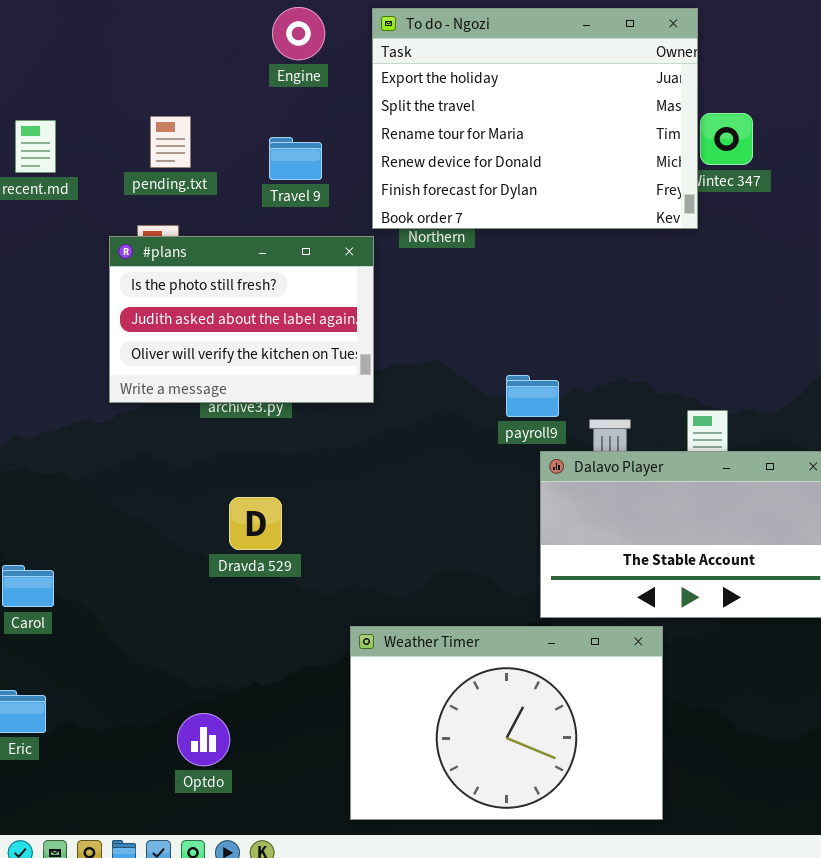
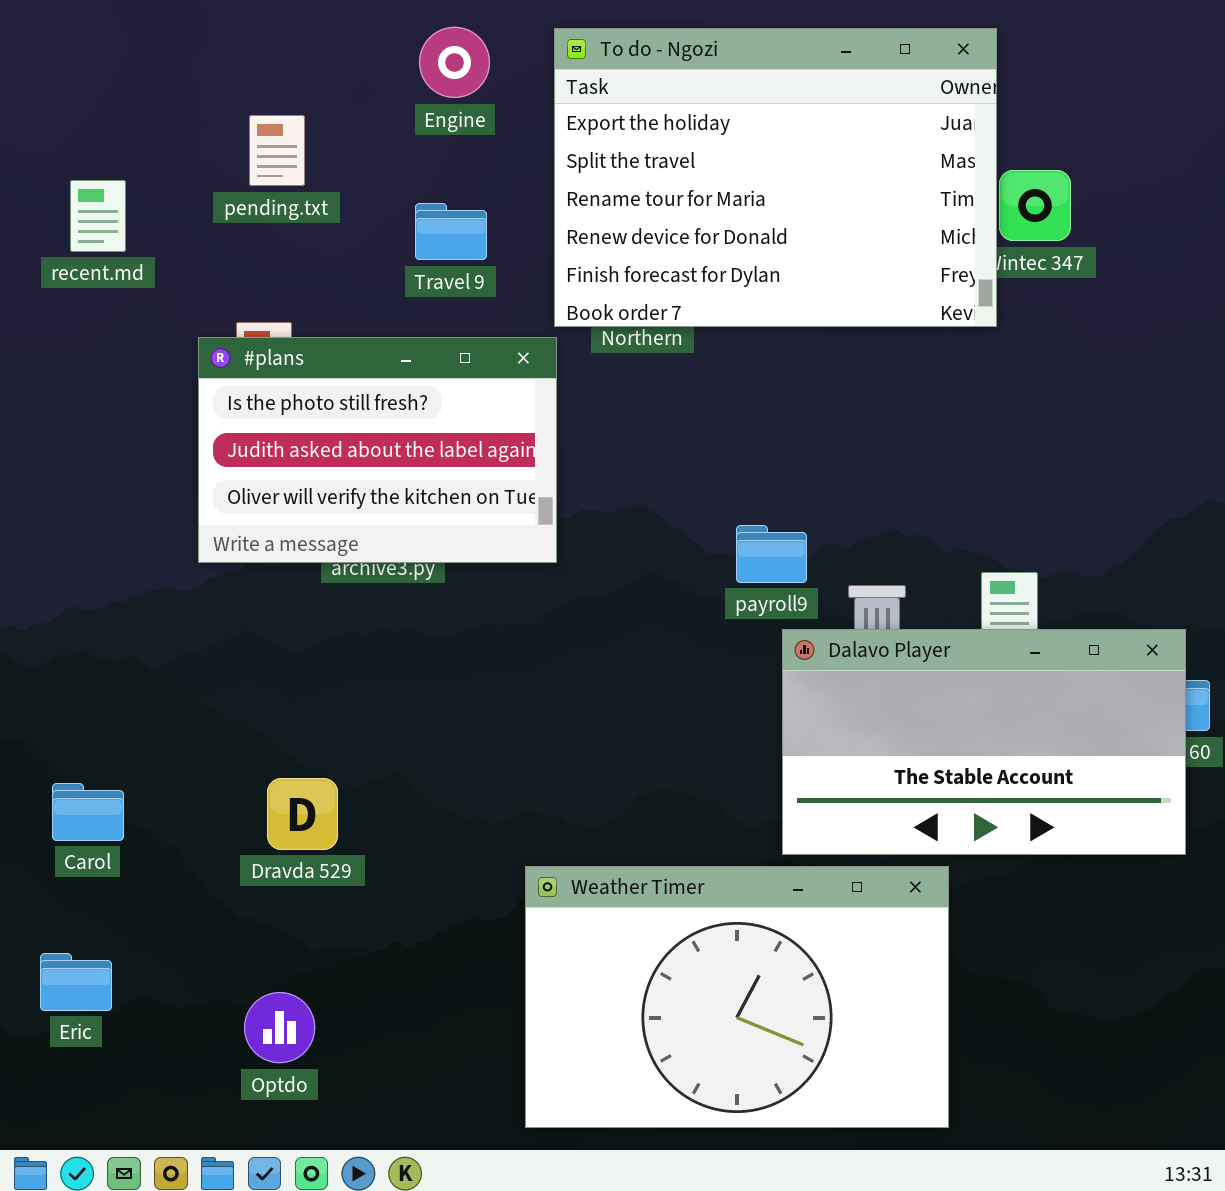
pending.txt: [150,116,191,168] -> [249,115,305,186], moved
Dravda 529: [229,497,282,550] -> [267,778,338,850], moved
Optdo: [177,713,230,766] -> [244,992,315,1063], moved

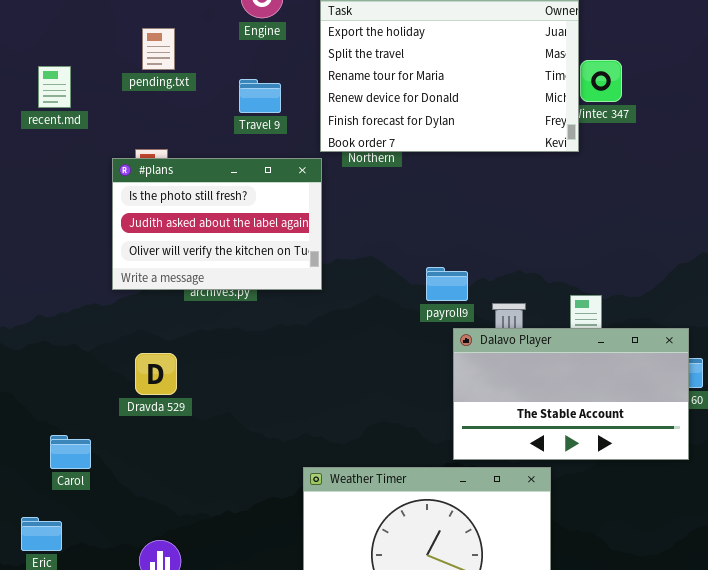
Dravda 529: [267,778,338,850] -> [135,353,177,395], moved
Carol: [52,783,124,841] -> [50,435,91,469], moved

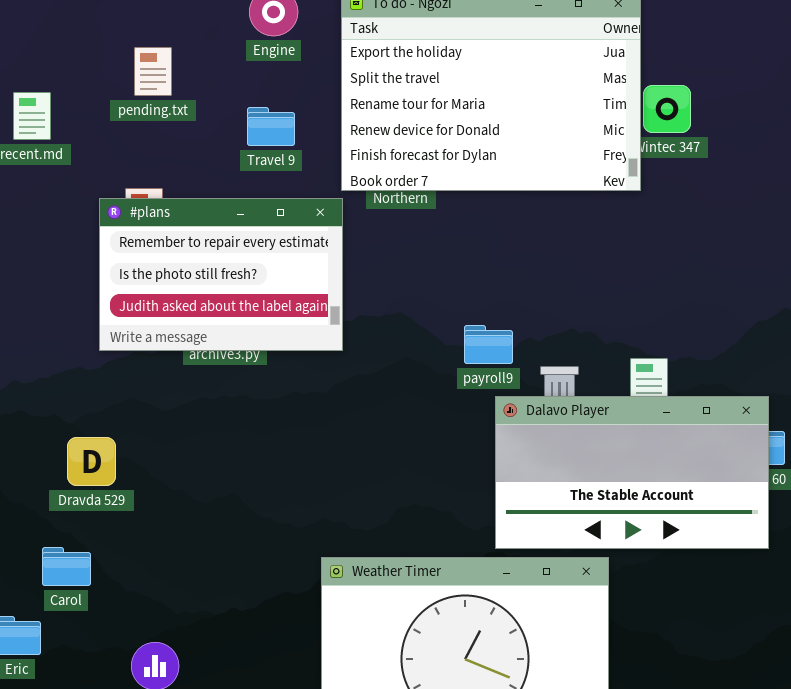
#plans: [112,158,322,290] -> [99,198,343,351], scrolled up 1 row
Dravda 529: [135,353,177,395] -> [67,437,116,486], moved
Carol: [50,435,91,469] -> [42,547,91,586], moved

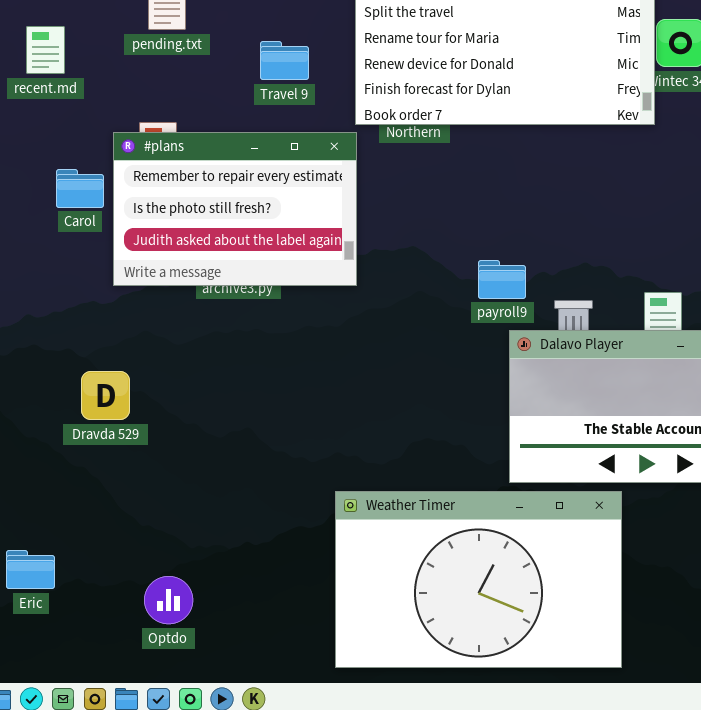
Carol: [42,547,91,586] -> [56,169,104,208], moved

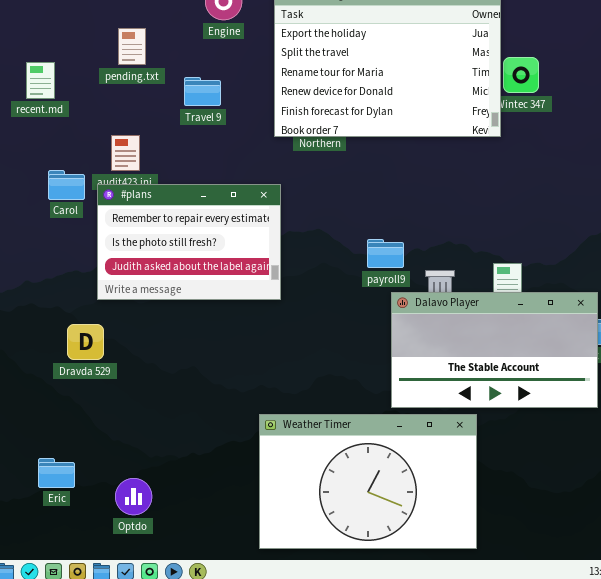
Travel 9: [260,41,309,80] -> [184,77,221,106], moved
#plans: [113,132,357,286] -> [97,184,281,300], moved
Eric: [6,550,55,589] -> [38,458,75,488], moved

